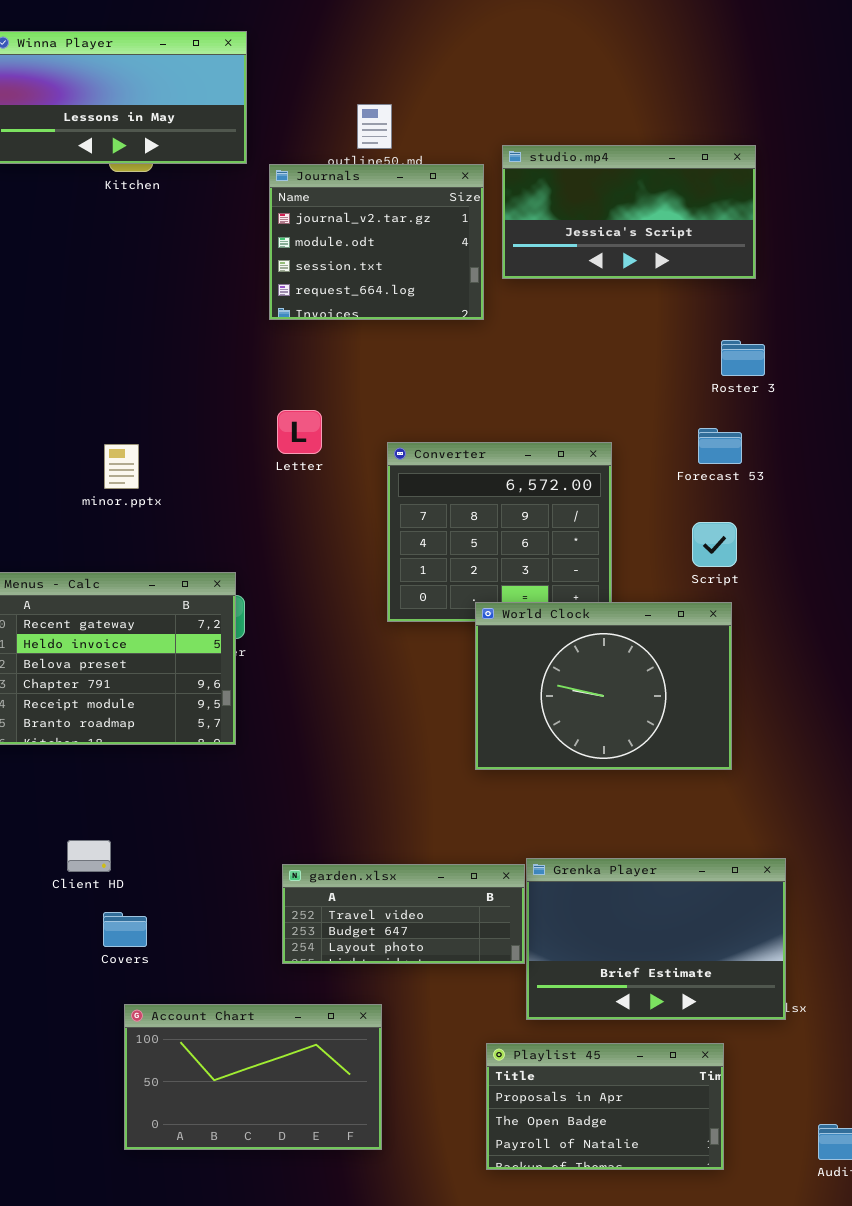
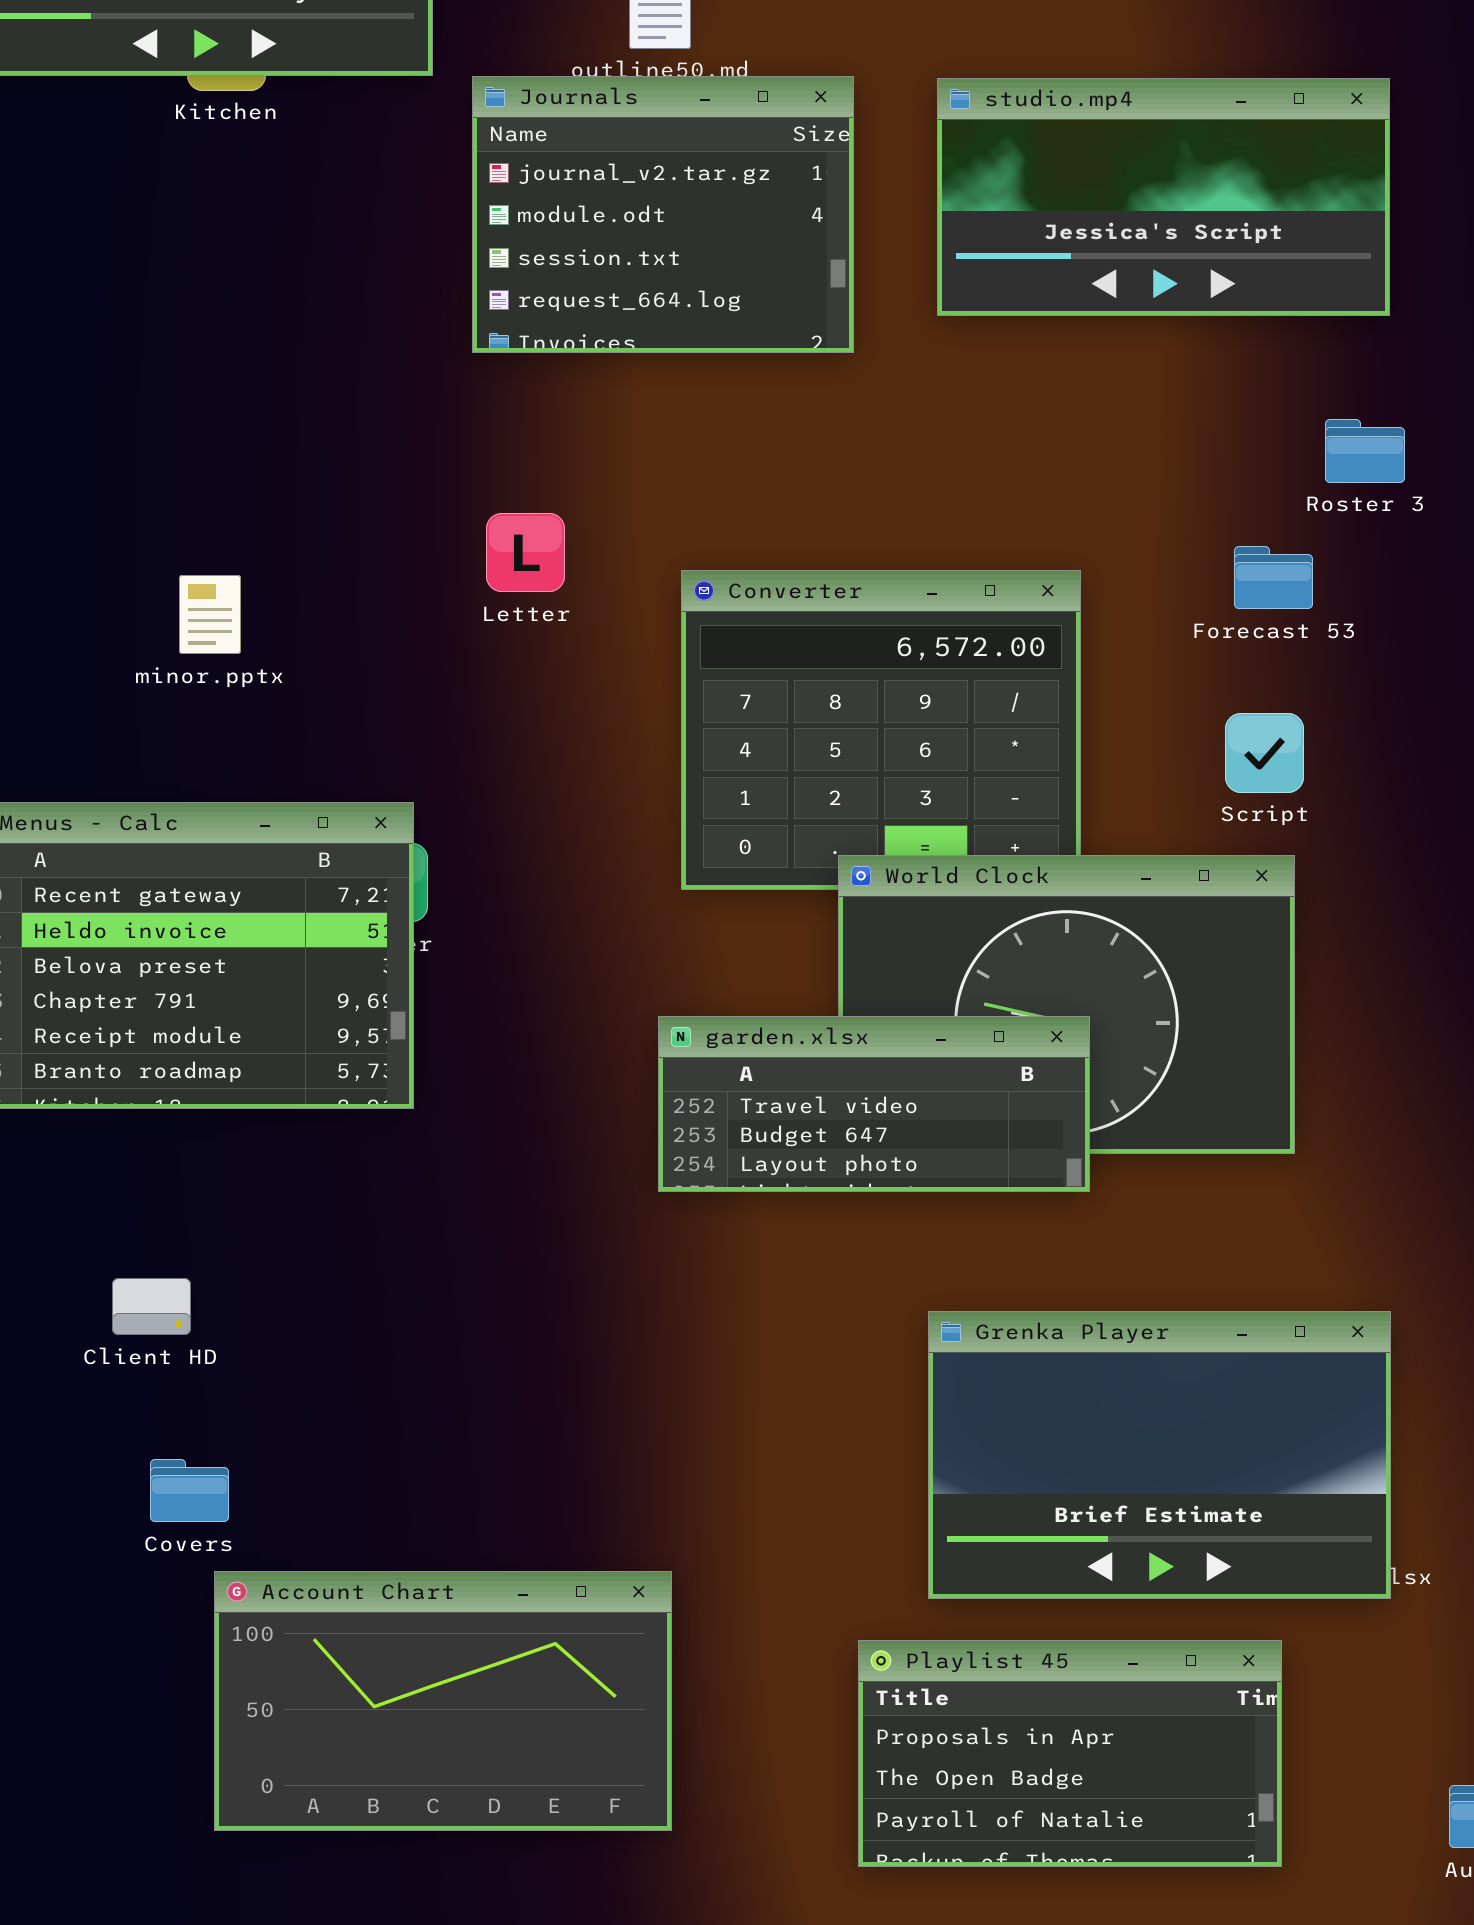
studio.mp4: [502,145,756,279] -> [937,78,1390,316], moved
Roster 3: [721,340,765,376] -> [1325,419,1405,483], moved
garden.xlsx: [282,864,525,964] -> [658,1016,1090,1192], moved
Covers: [103,912,147,947] -> [150,1459,229,1522], moved

